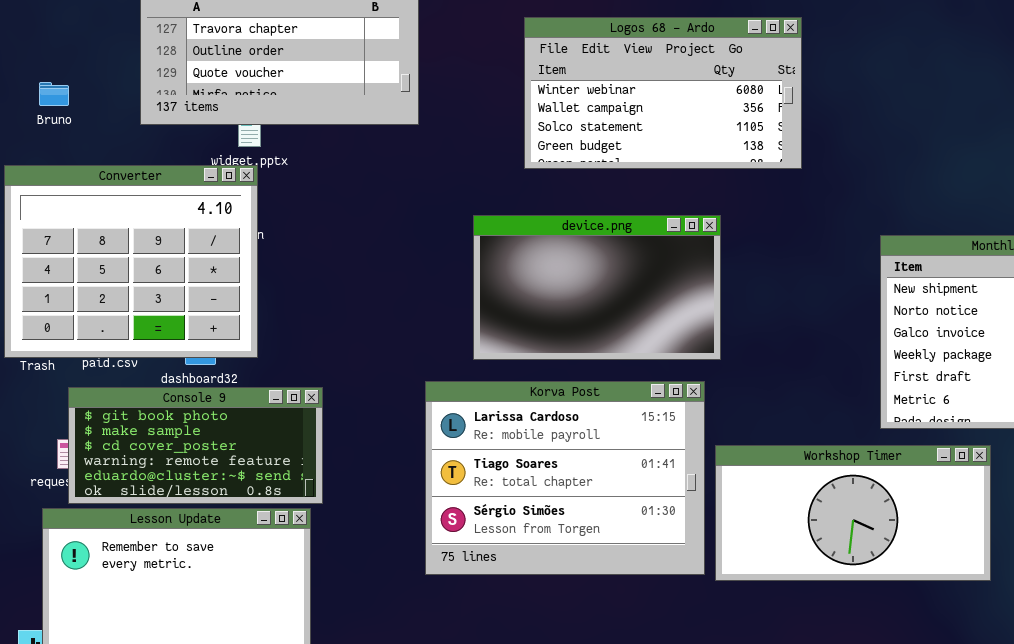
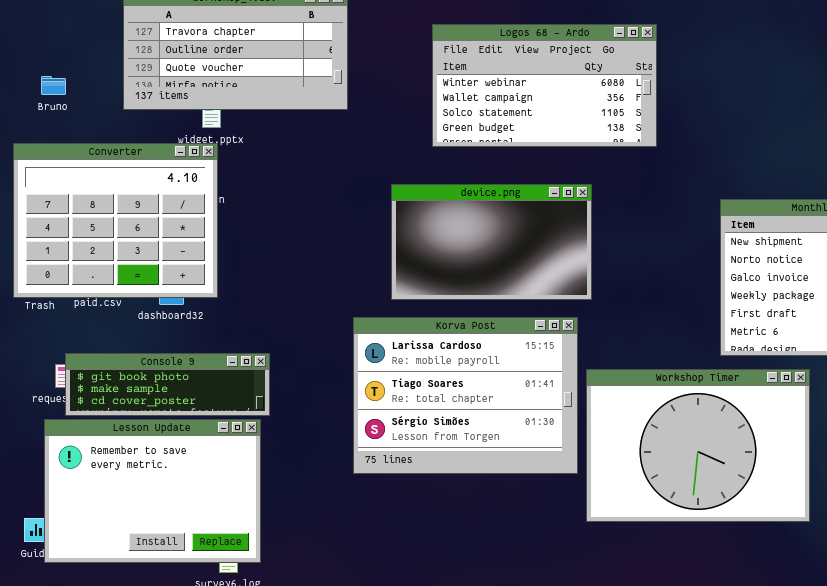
Console 9: [68,387,323,504] -> [65,353,270,416], resized
Workshop Timer: [715,445,991,581] -> [586,369,810,522], resized

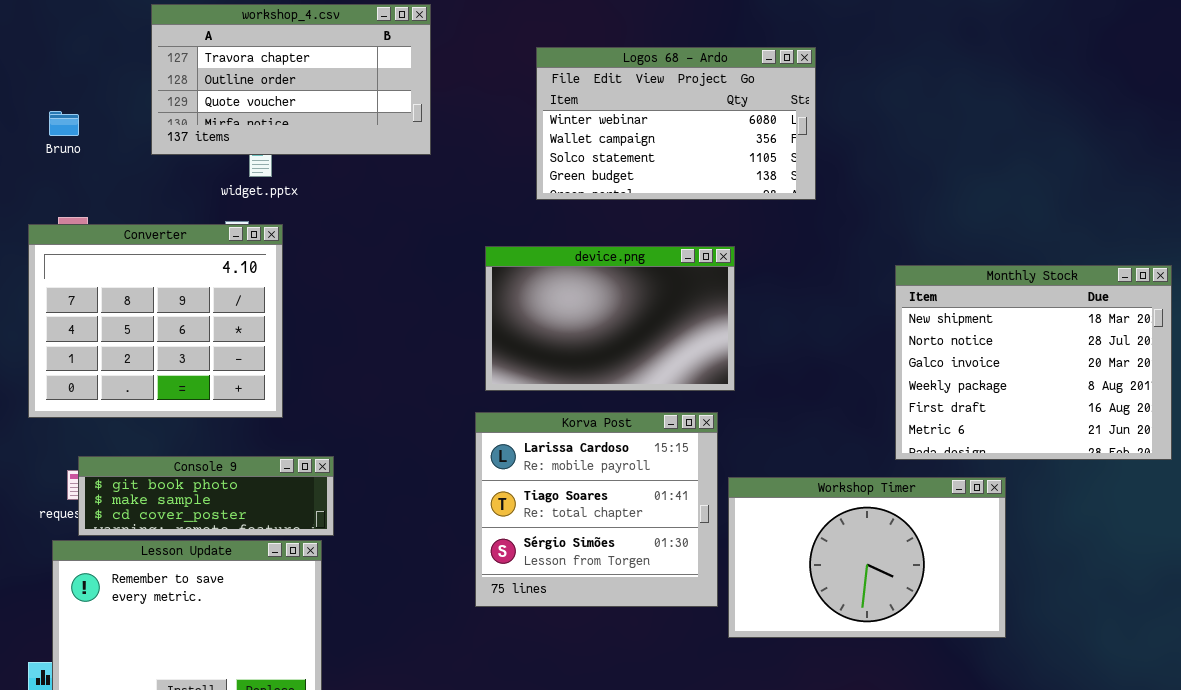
Converter: [13,143,218,298] -> [28,224,283,418], moved
Korva Post: [353,317,578,474] -> [475,412,718,607], resized
Workshop Timer: [586,369,810,522] -> [728,477,1006,638], resized

